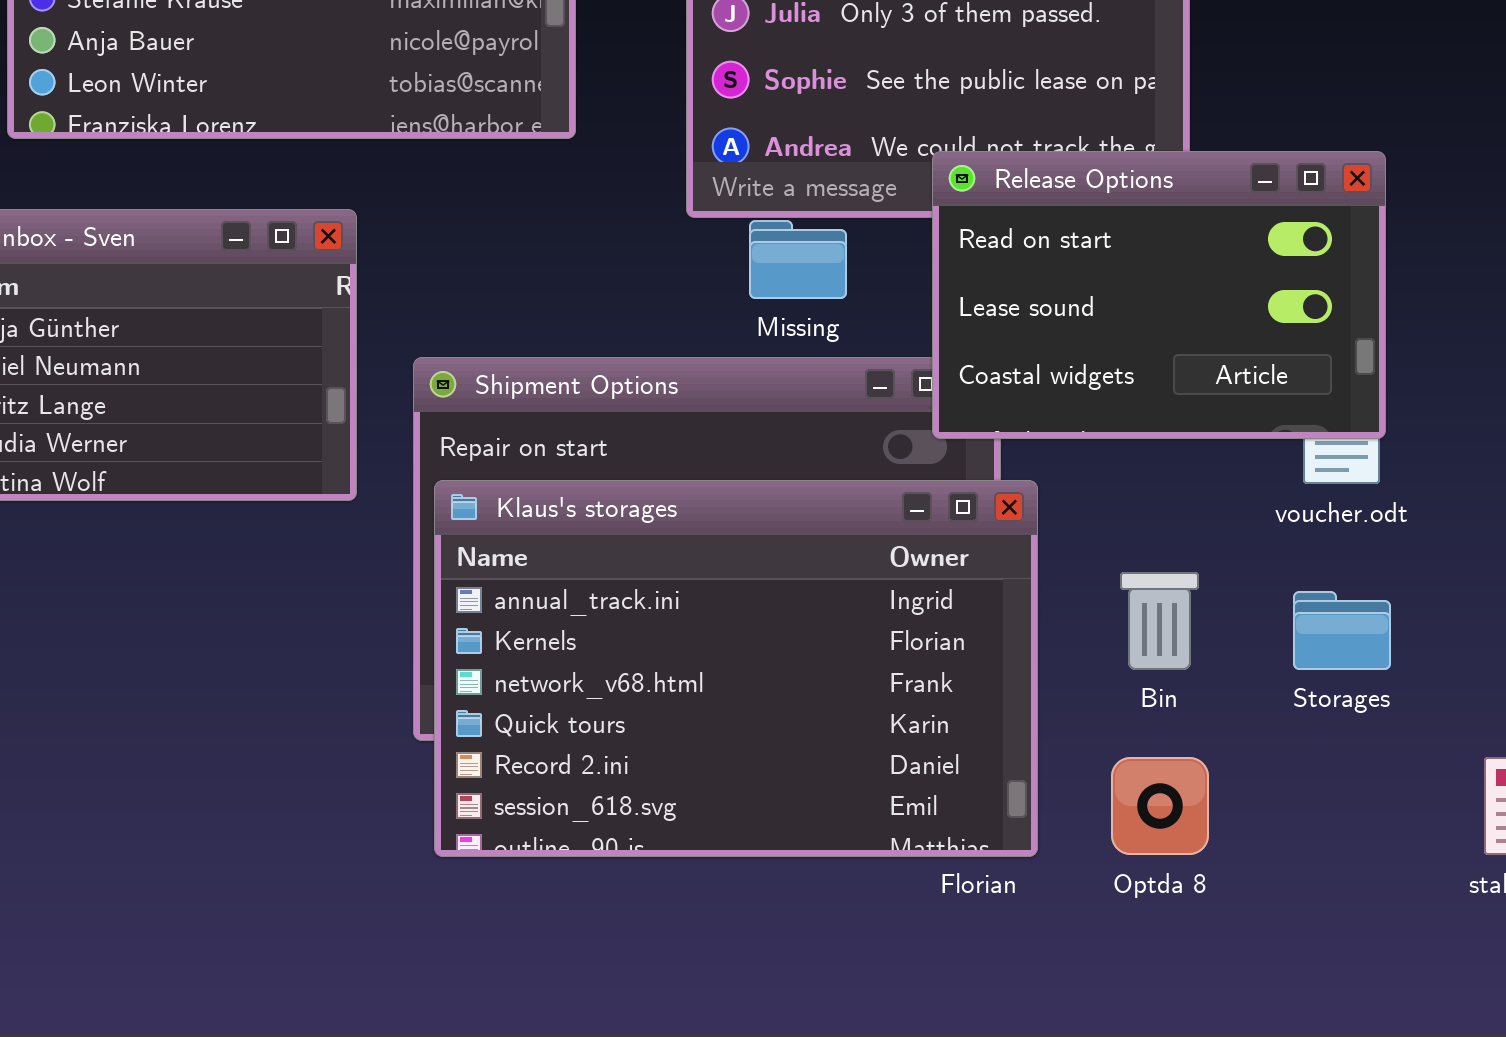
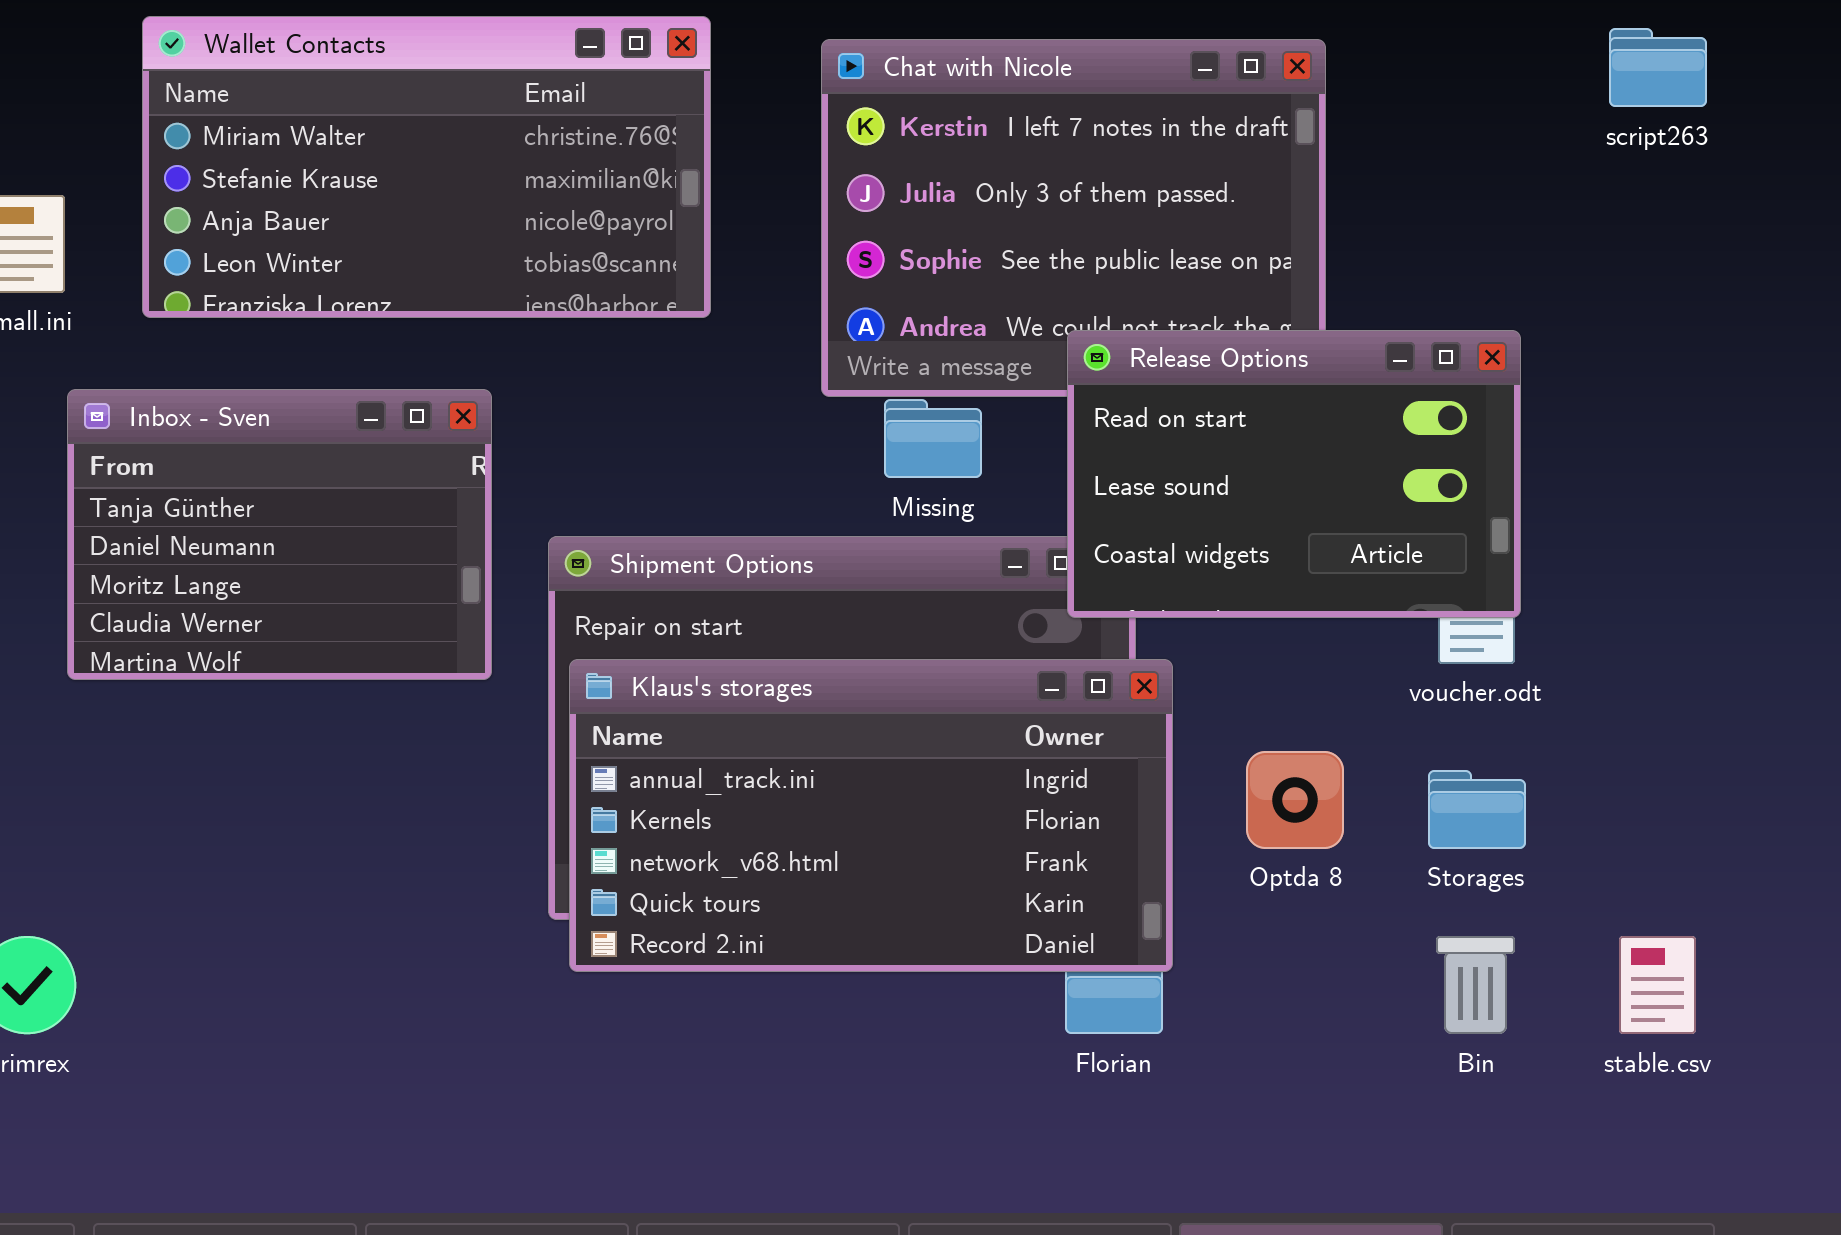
Klaus's storages: [434,480,1038,857] -> [569,659,1173,972], resized
Bin: [1120,572,1199,670] -> [1436,936,1515,1034], moved
Optda 8: [1111,757,1209,855] -> [1246,751,1344,849], moved

